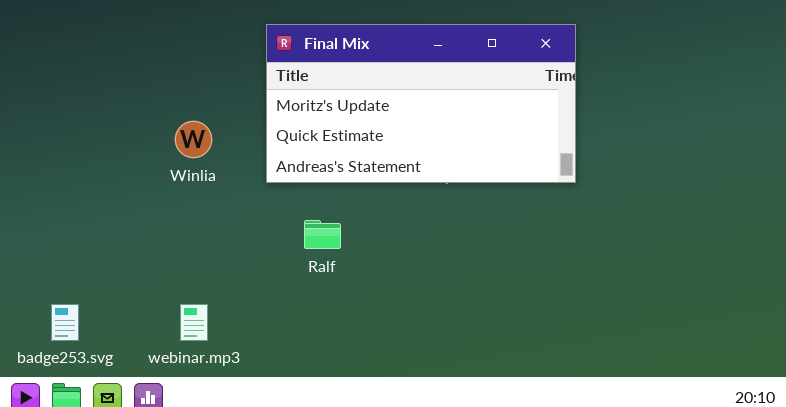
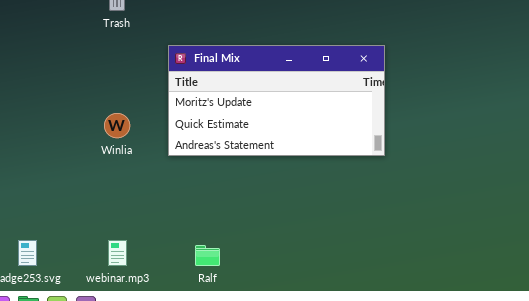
Ralf: [304,220,341,249] -> [195,245,220,266], moved

